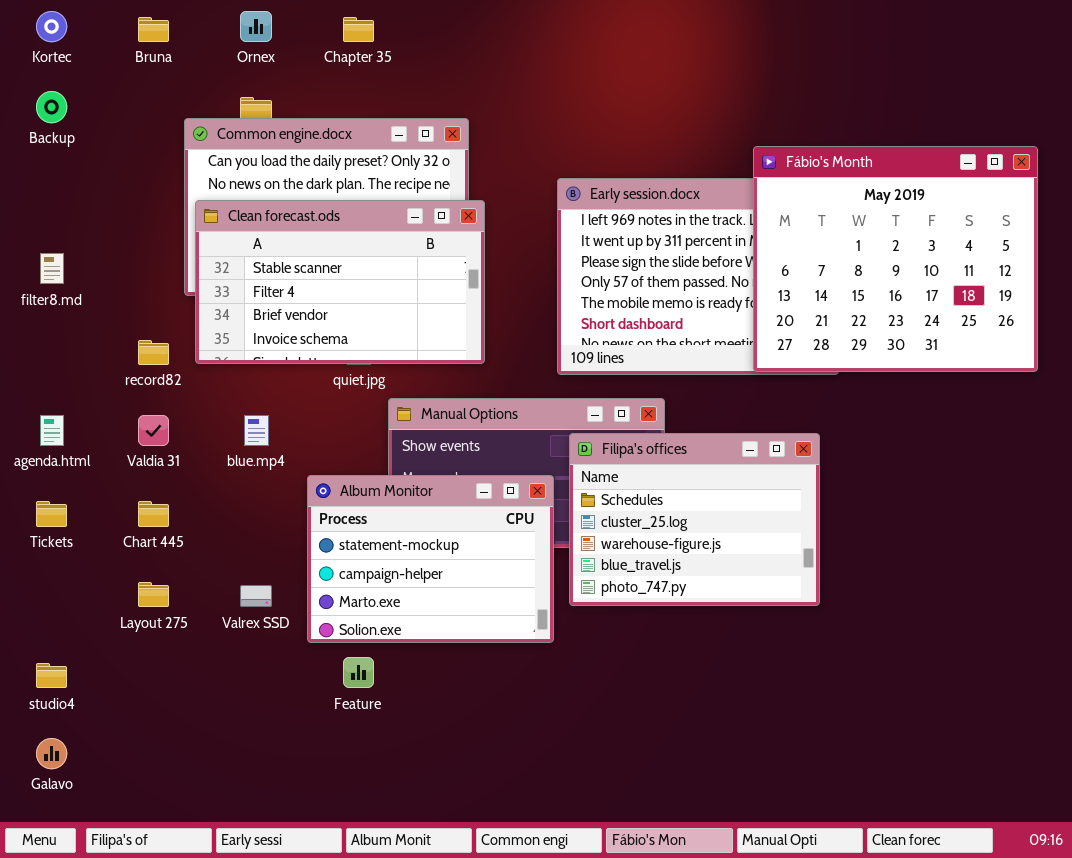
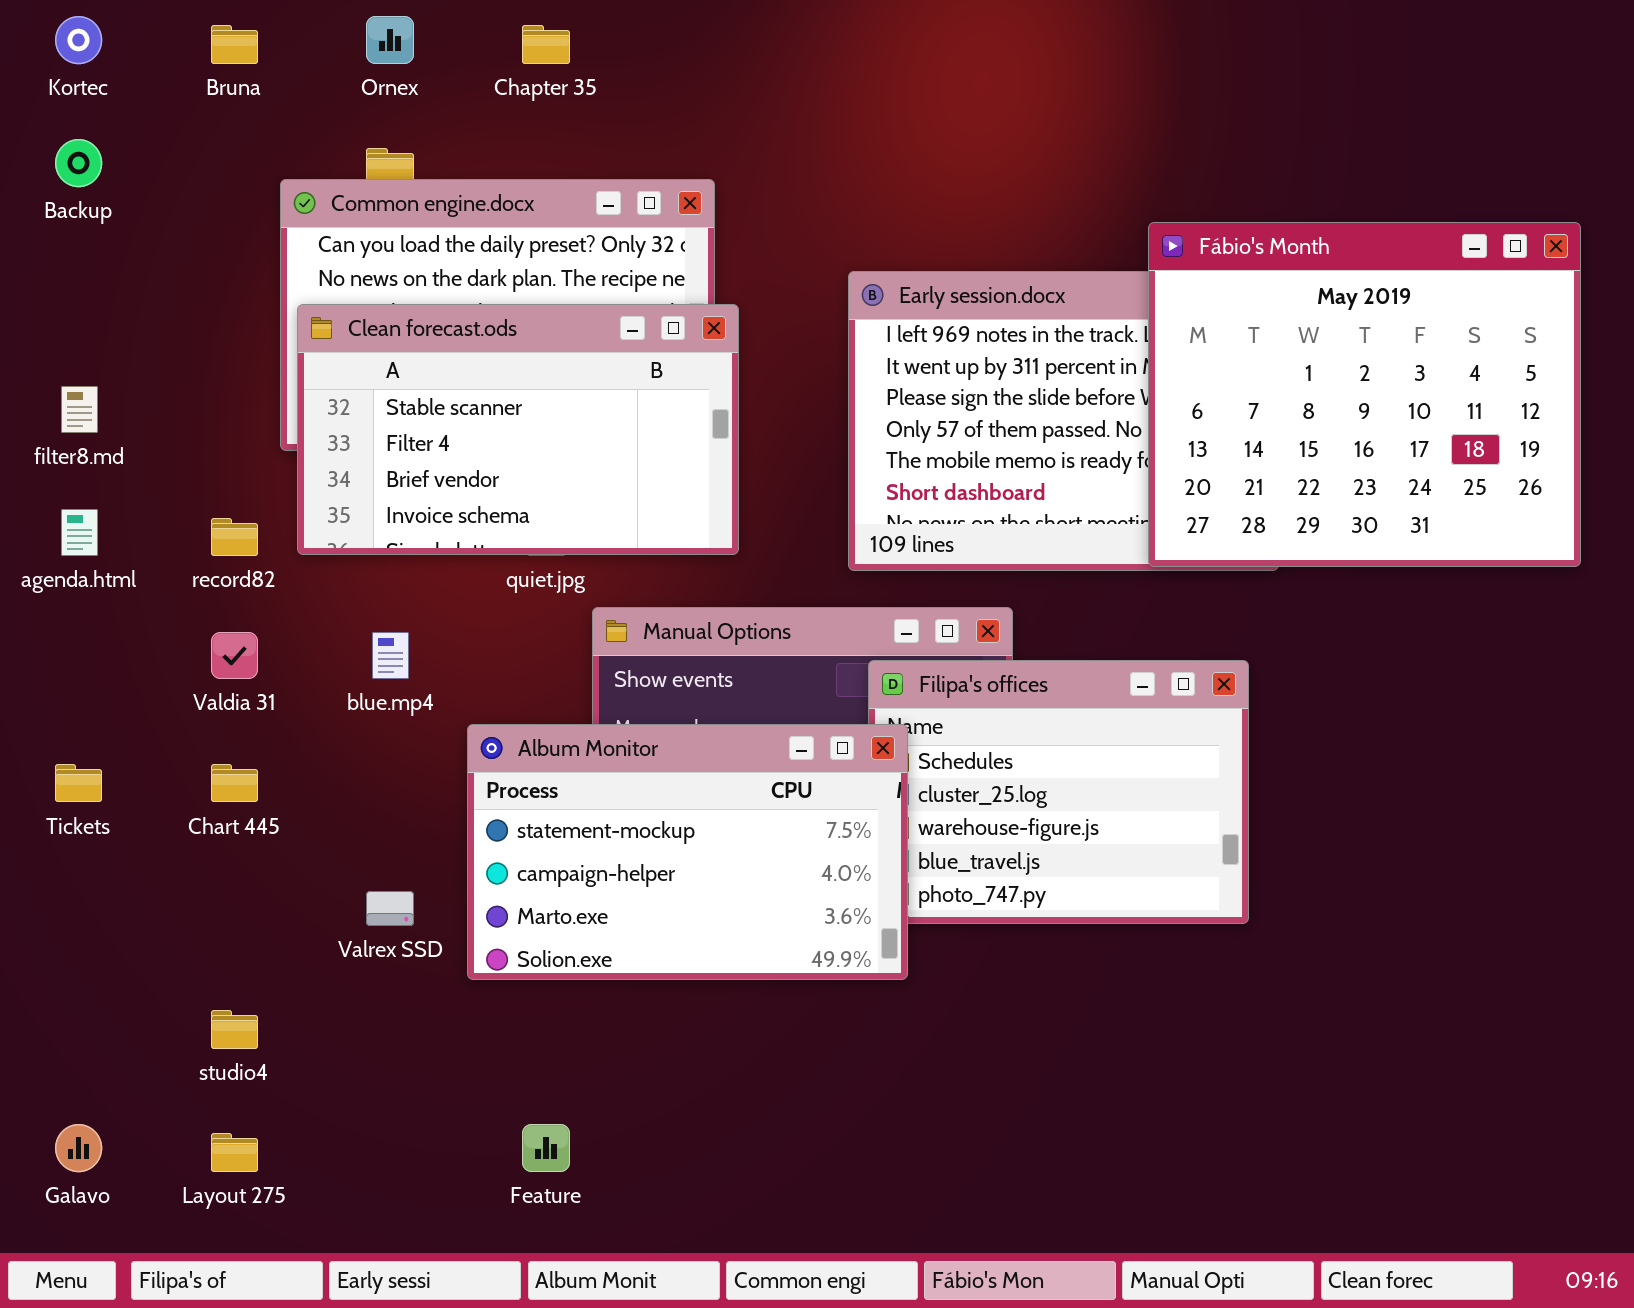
agenda.html: [40,415,64,446] -> [61,509,98,556], moved
Album Monitor: [307,475,554,643] -> [467,724,908,980], resized
Layout 275: [138,582,169,607] -> [211,1133,258,1172], moved
Feature: [343,657,374,688] -> [522,1124,570,1172], moved
studio4: [36,663,67,688] -> [211,1010,258,1049], moved

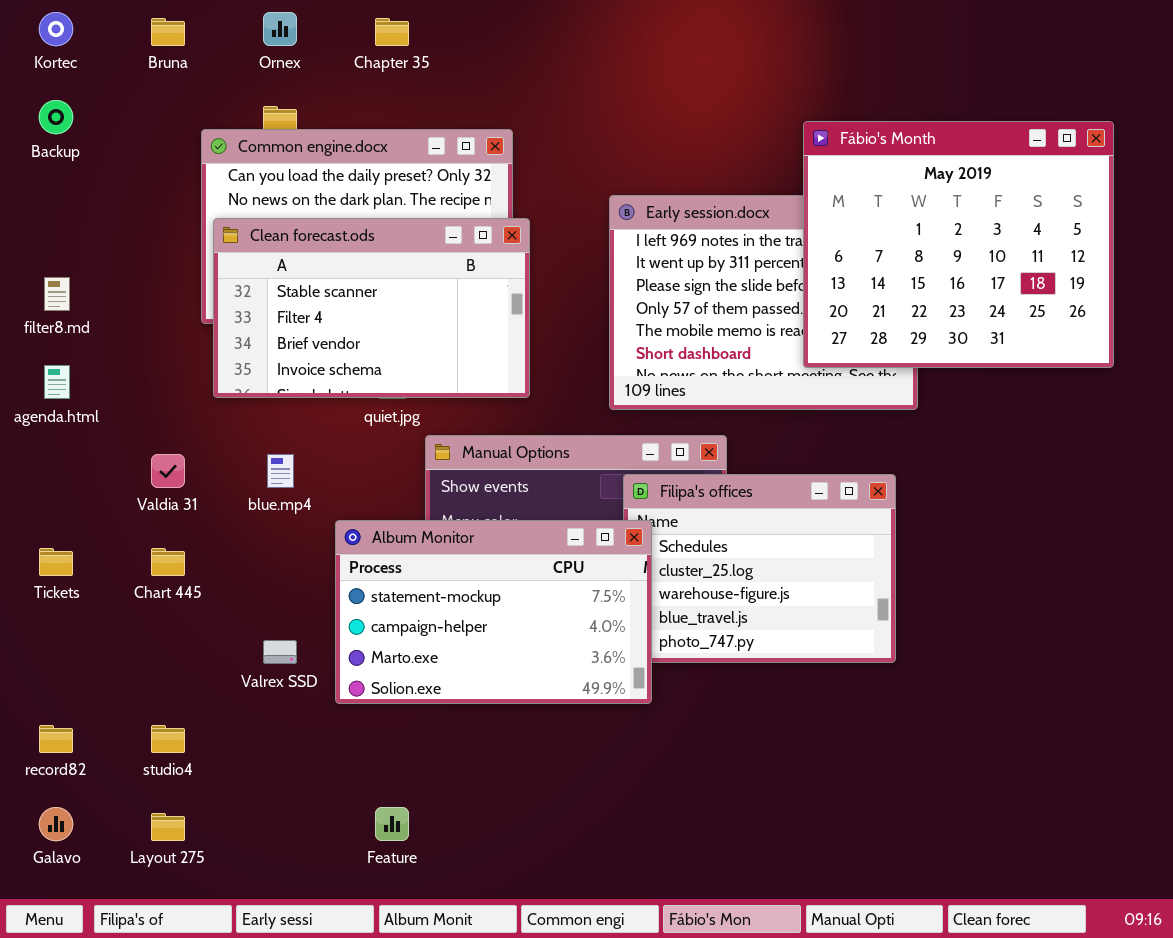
Fábio's Month: [1148,222,1581,567] -> [803,121,1114,368], moved
record82: [211,518,258,556] -> [39,725,73,753], moved

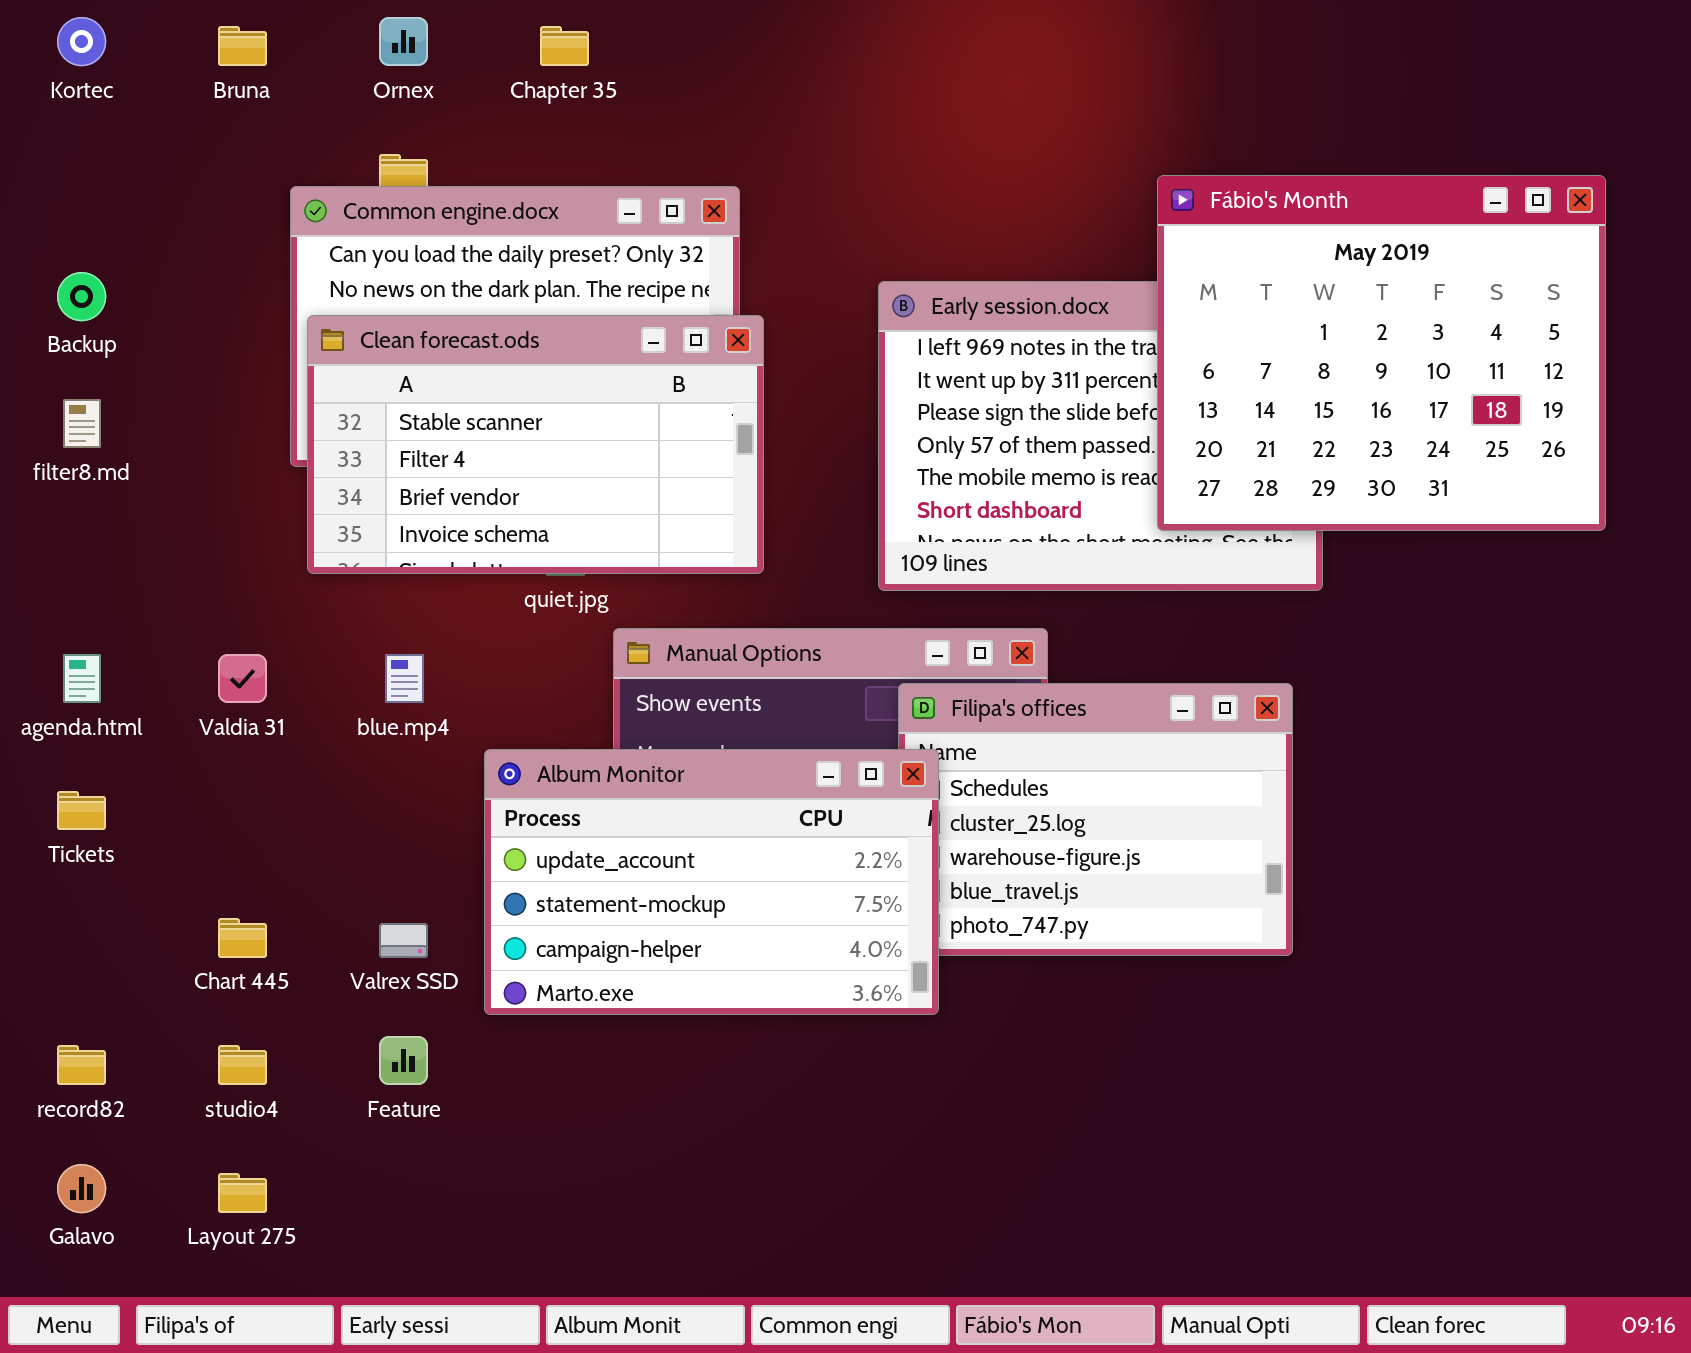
Backup: [39,100,73,134] -> [57,272,106,321], moved
agenda.html: [44,365,70,399] -> [63,654,101,703], moved
Album Monitor: [335,520,652,704] -> [484,749,939,1015], scrolled up 1 row
Chart 445: [151,548,185,576] -> [218,918,267,958], moved
Feature: [375,807,409,841] -> [379,1036,428,1085], moved

